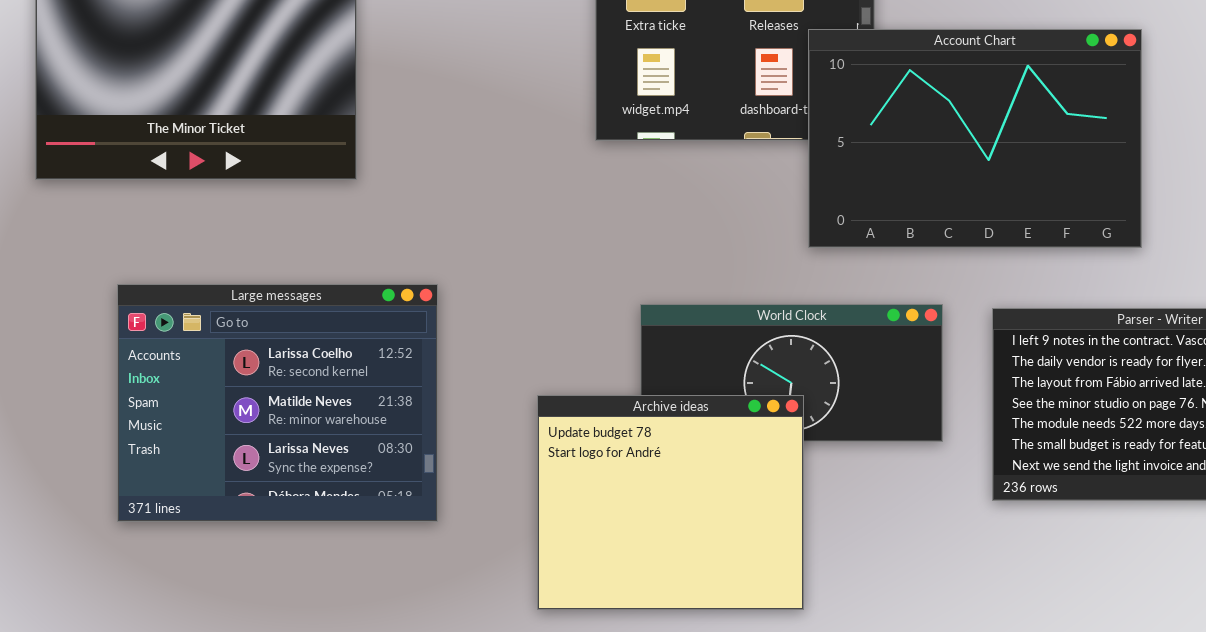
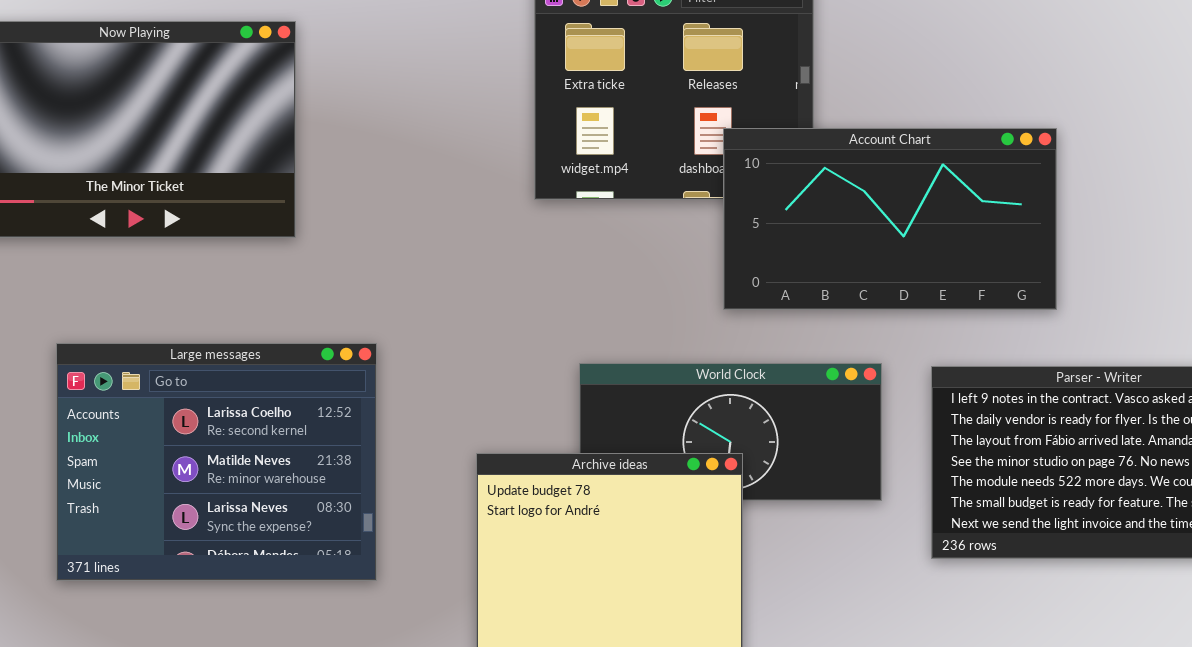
Account Chart: [808,29,1142,248] -> [723,128,1057,310], moved, resized

